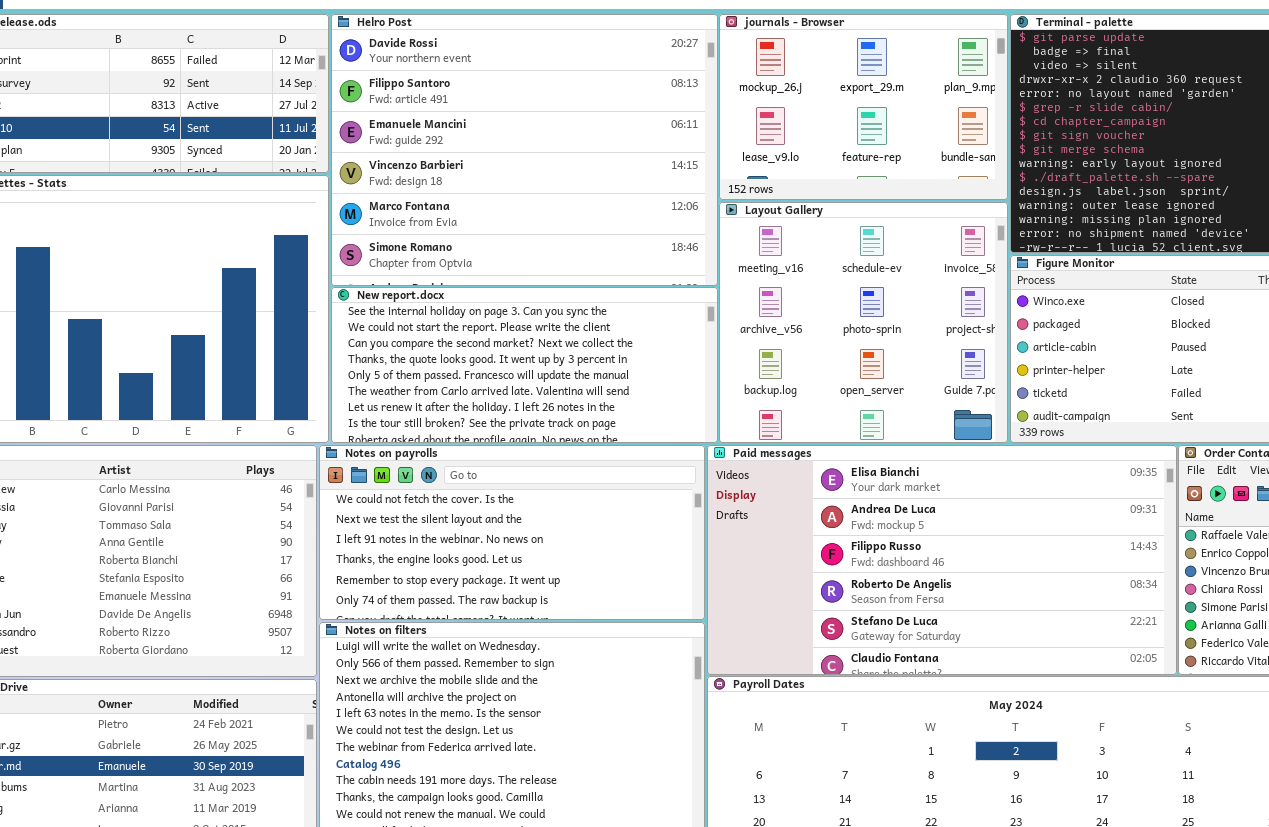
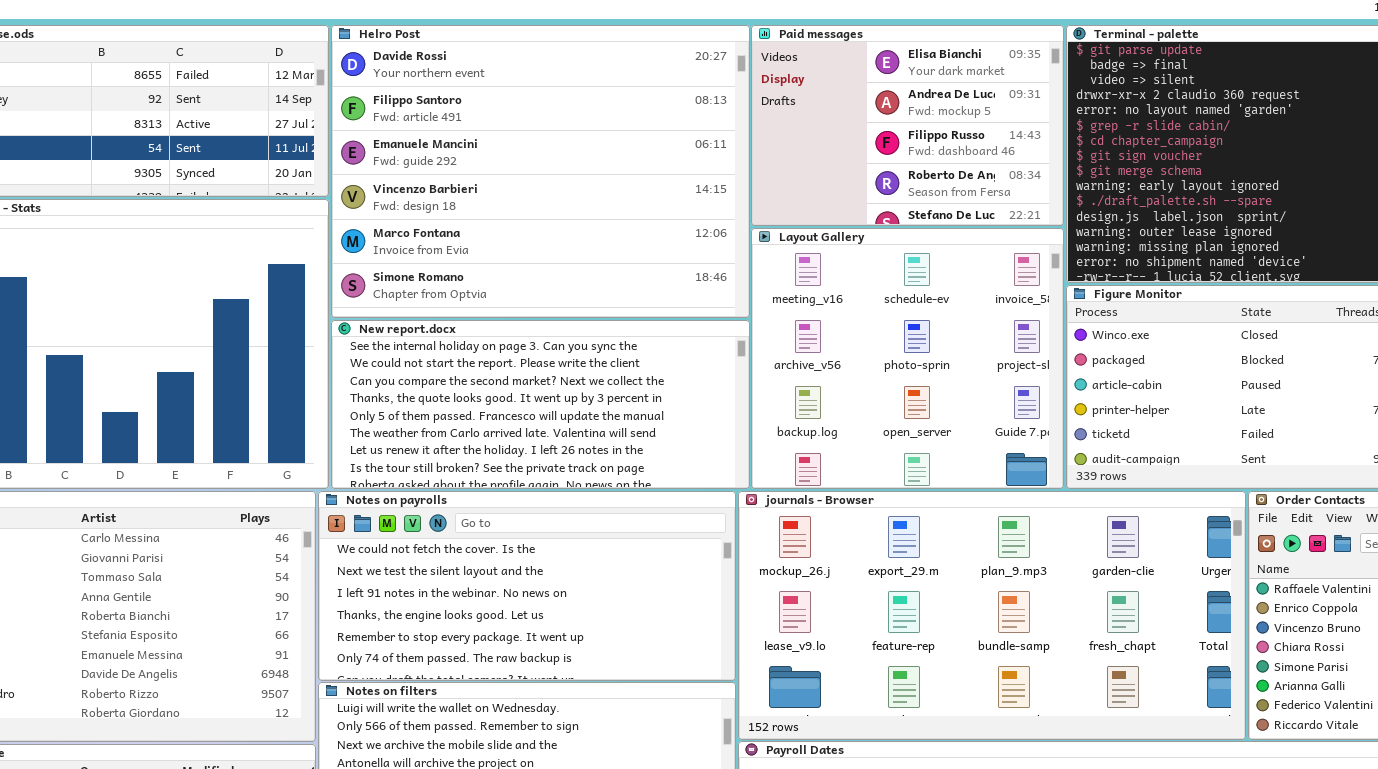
journals - Browser: [719,14,1008,200] -> [738,491,1246,740], moved, resized
Paid messages: [707,445,1177,675] -> [751,25,1064,226], moved, resized

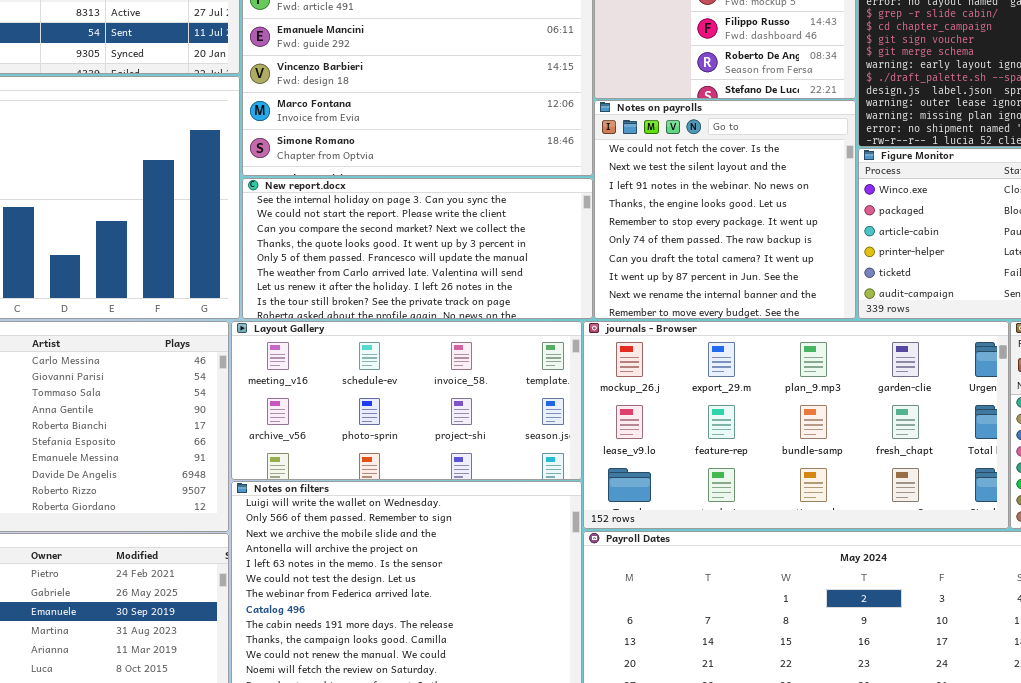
Layout Gallery: [751,228,1064,489] -> [231,321,582,480], moved, resized
Notes on payrolls: [318,491,736,681] -> [594,100,856,319], moved, resized

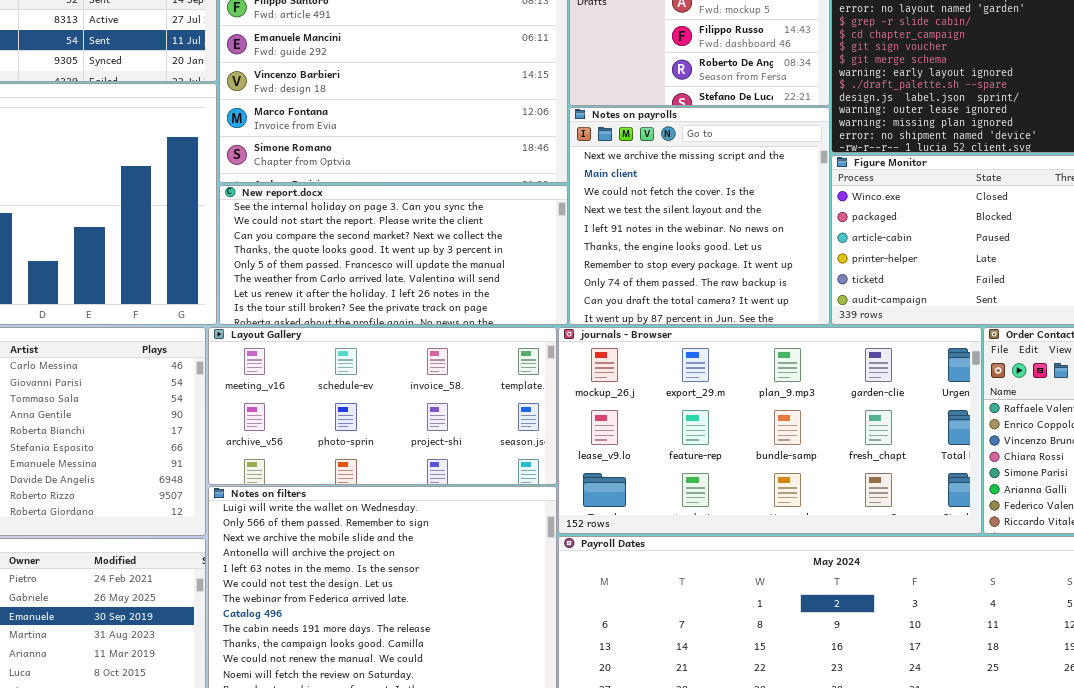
Notes on payrolls: [594,100,856,319] -> [569,107,830,325], scrolled up 2 rows

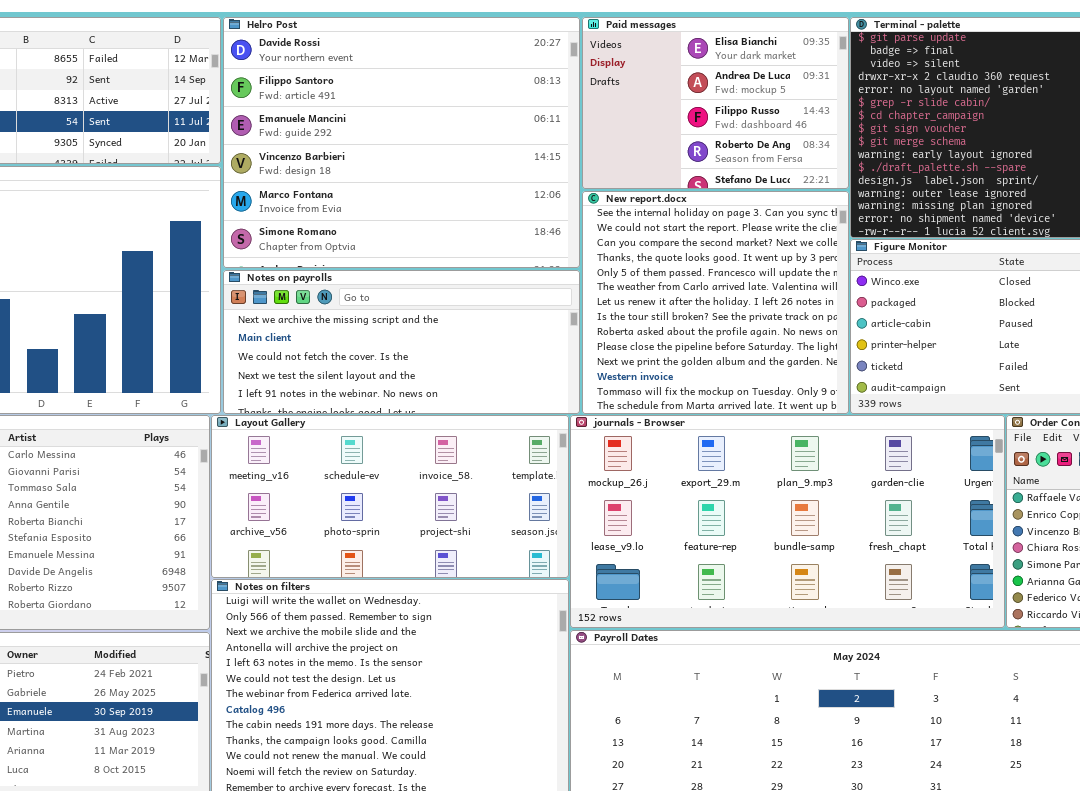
Notes on payrolls: [569,107,830,325] -> [223,270,580,414], moved, resized
New report.docx: [219,185,568,325] -> [582,191,849,414], moved, resized

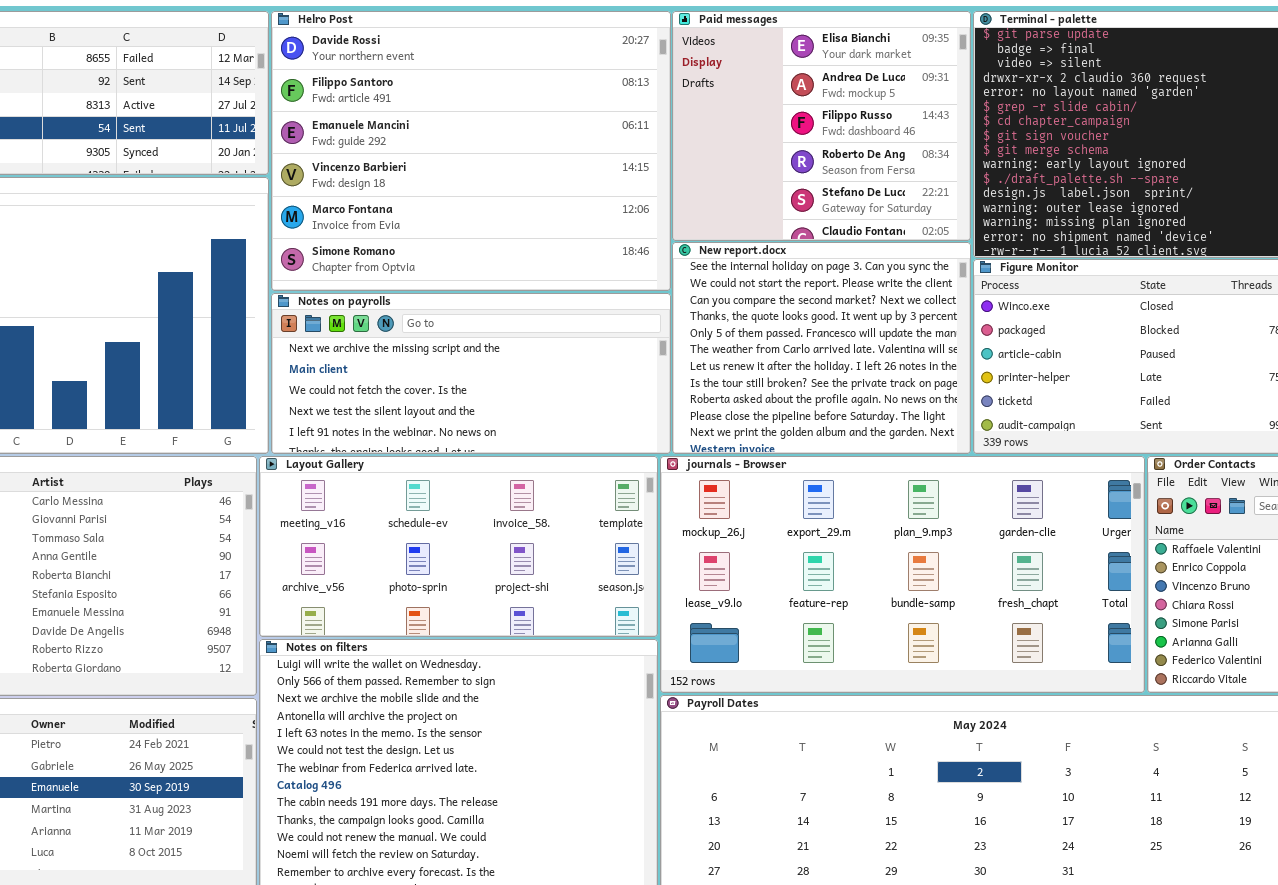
Paid messages: [582,17,849,189] -> [672,11,971,241], resized
New report.docx: [582,191,849,414] -> [672,242,971,454], resized

